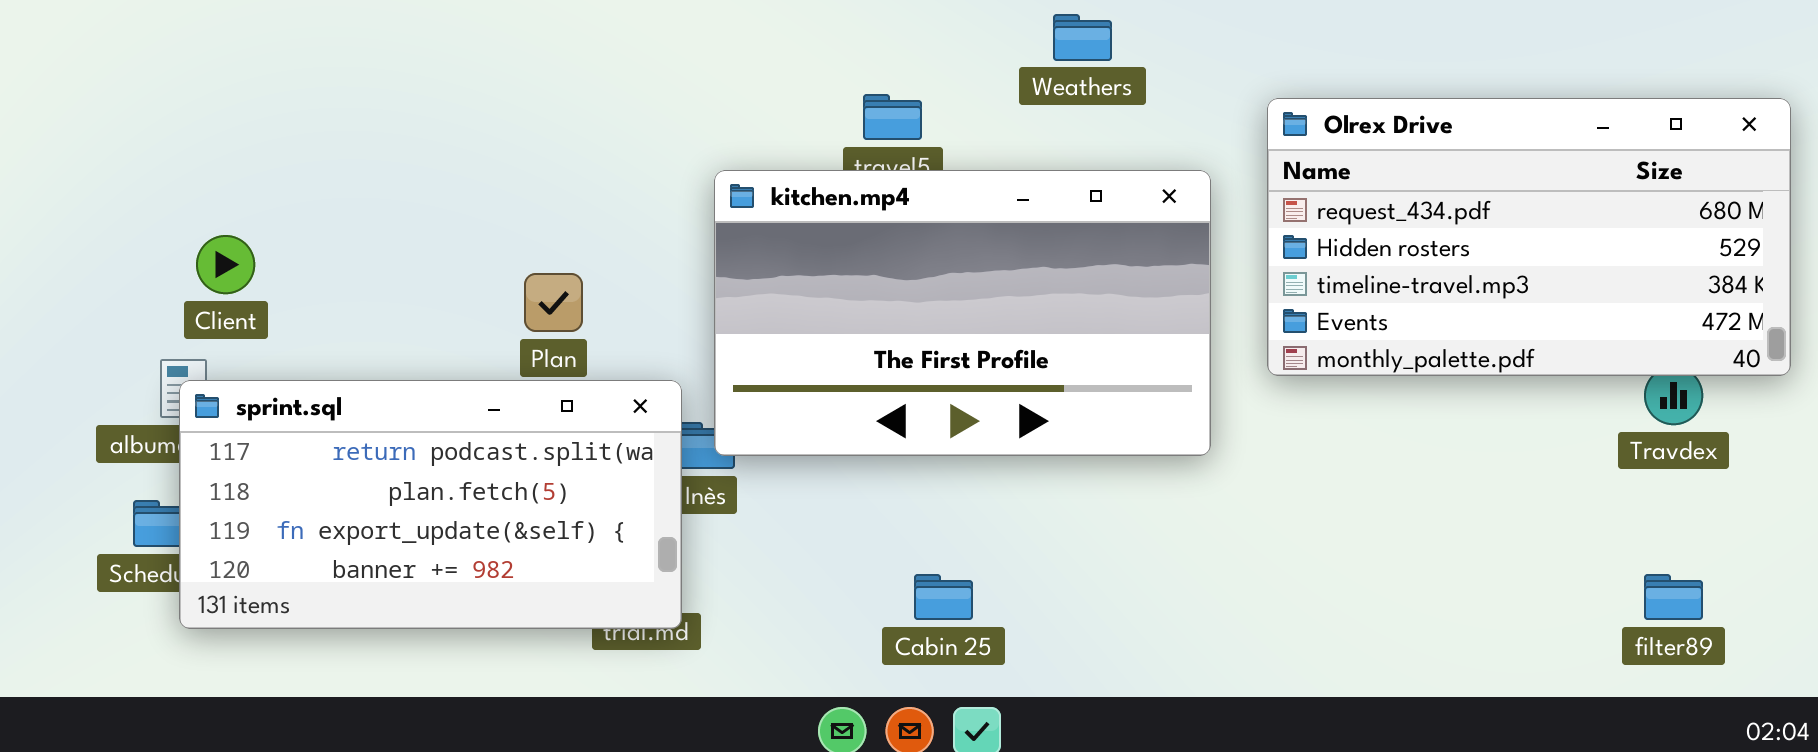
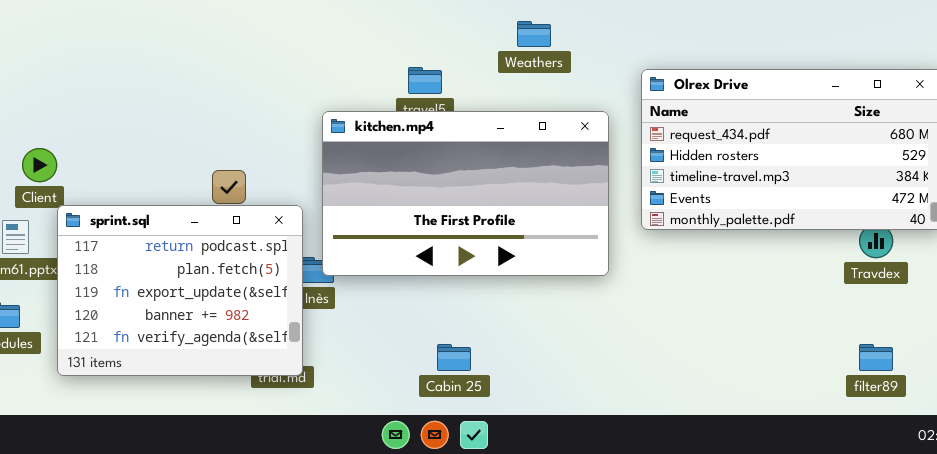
sprint.sql: [179,380,682,629] -> [57,205,303,376], resized

